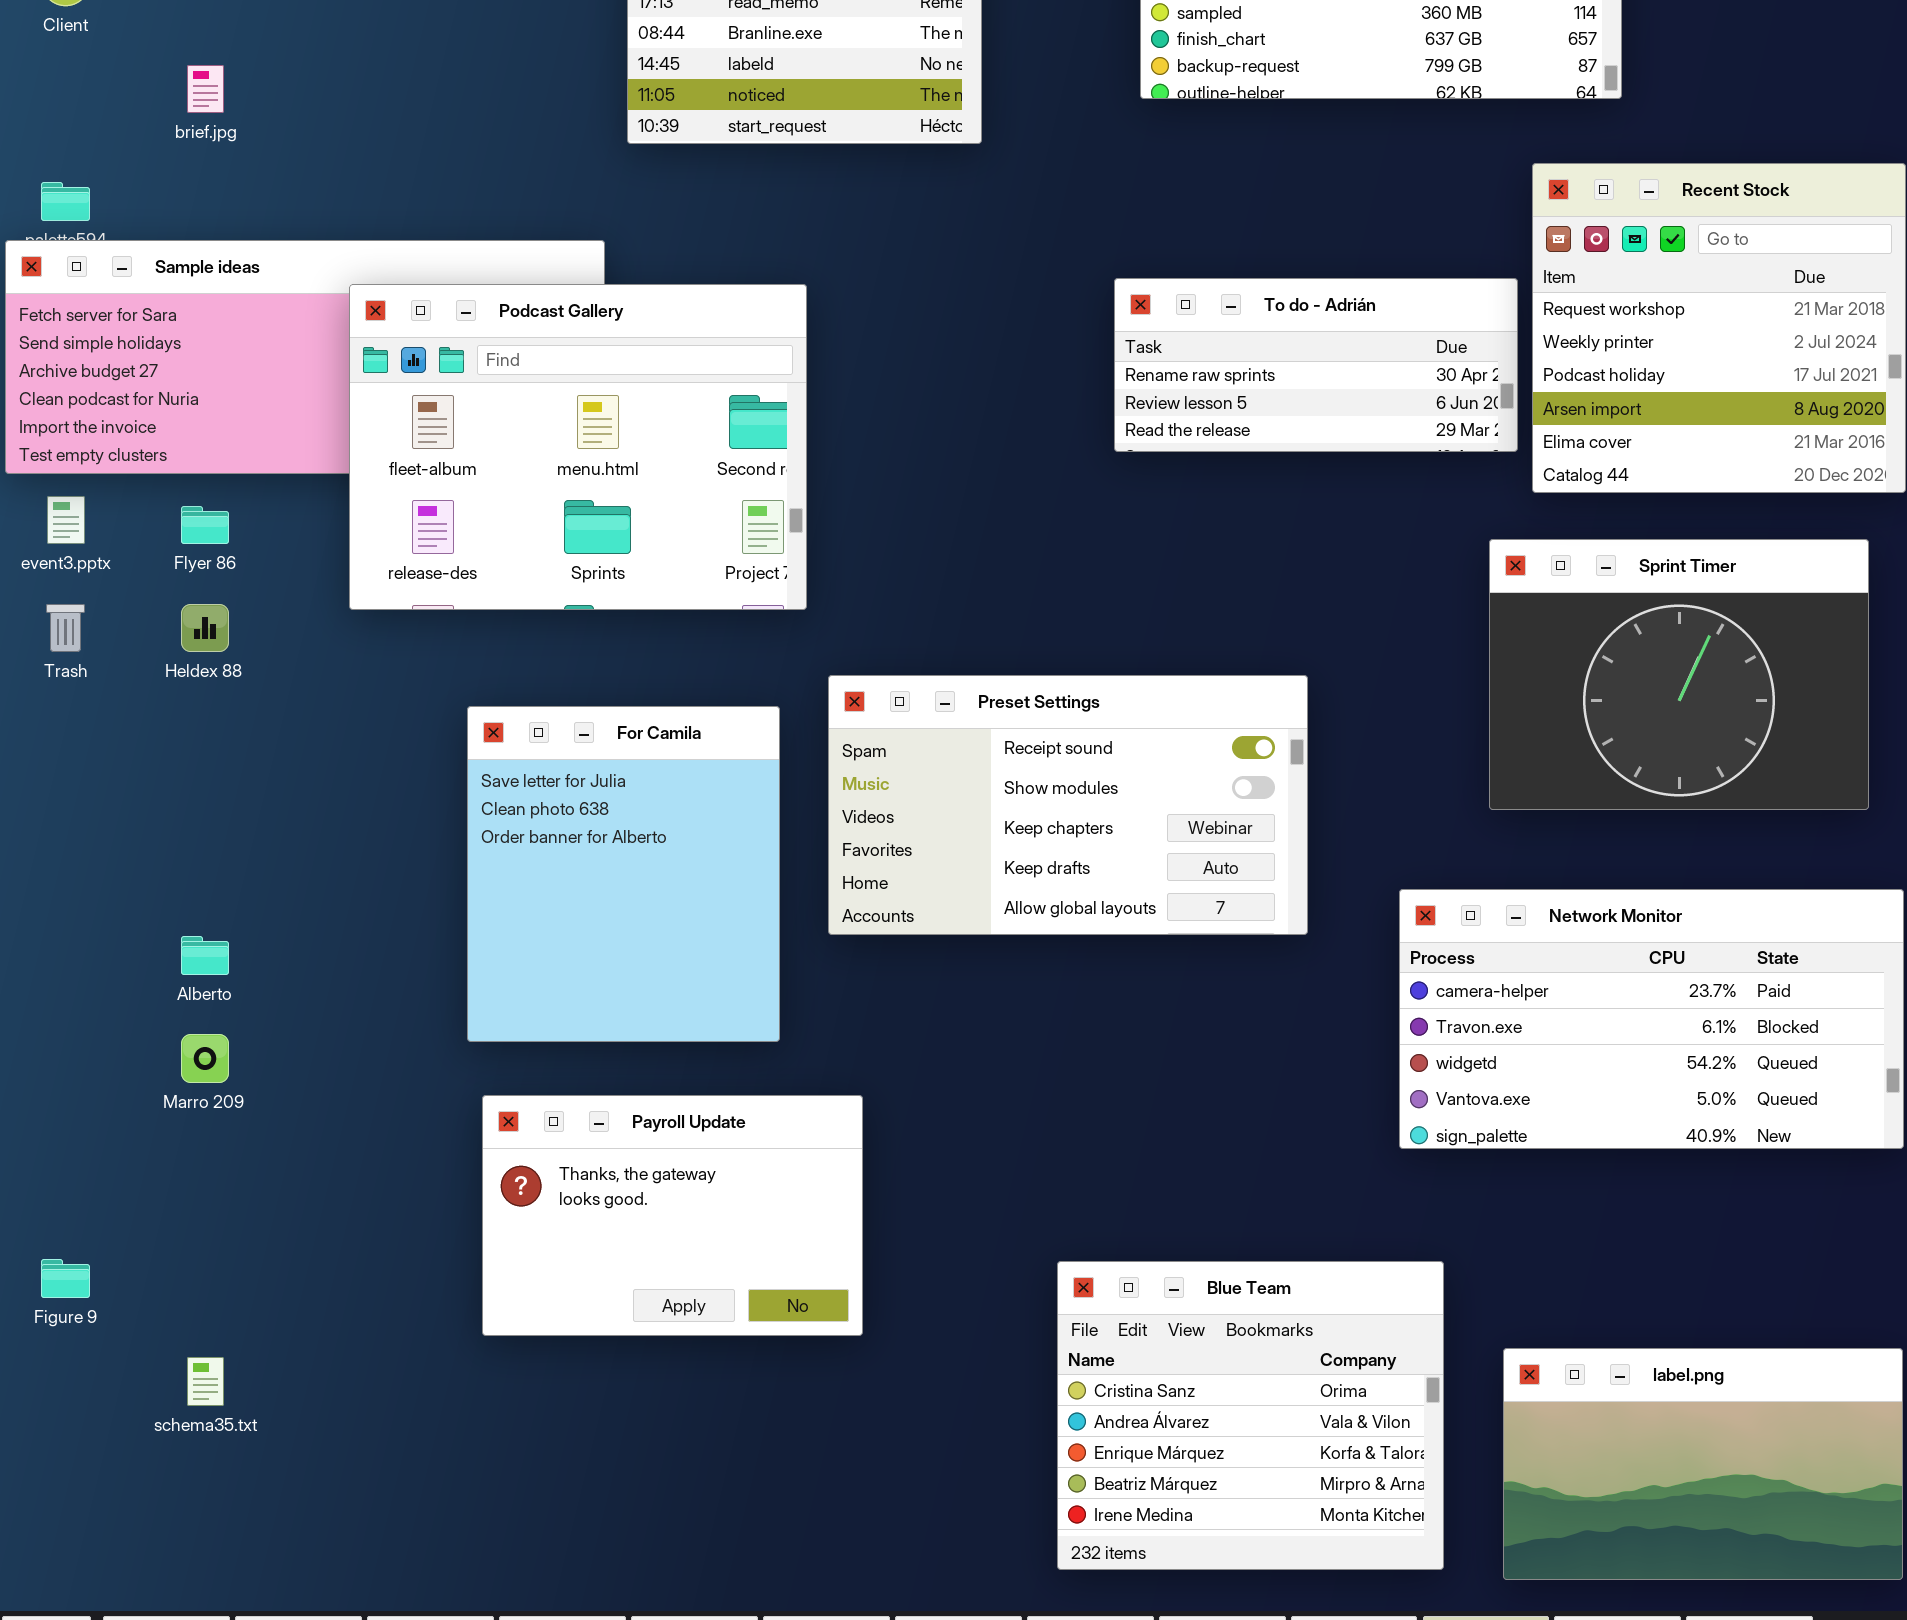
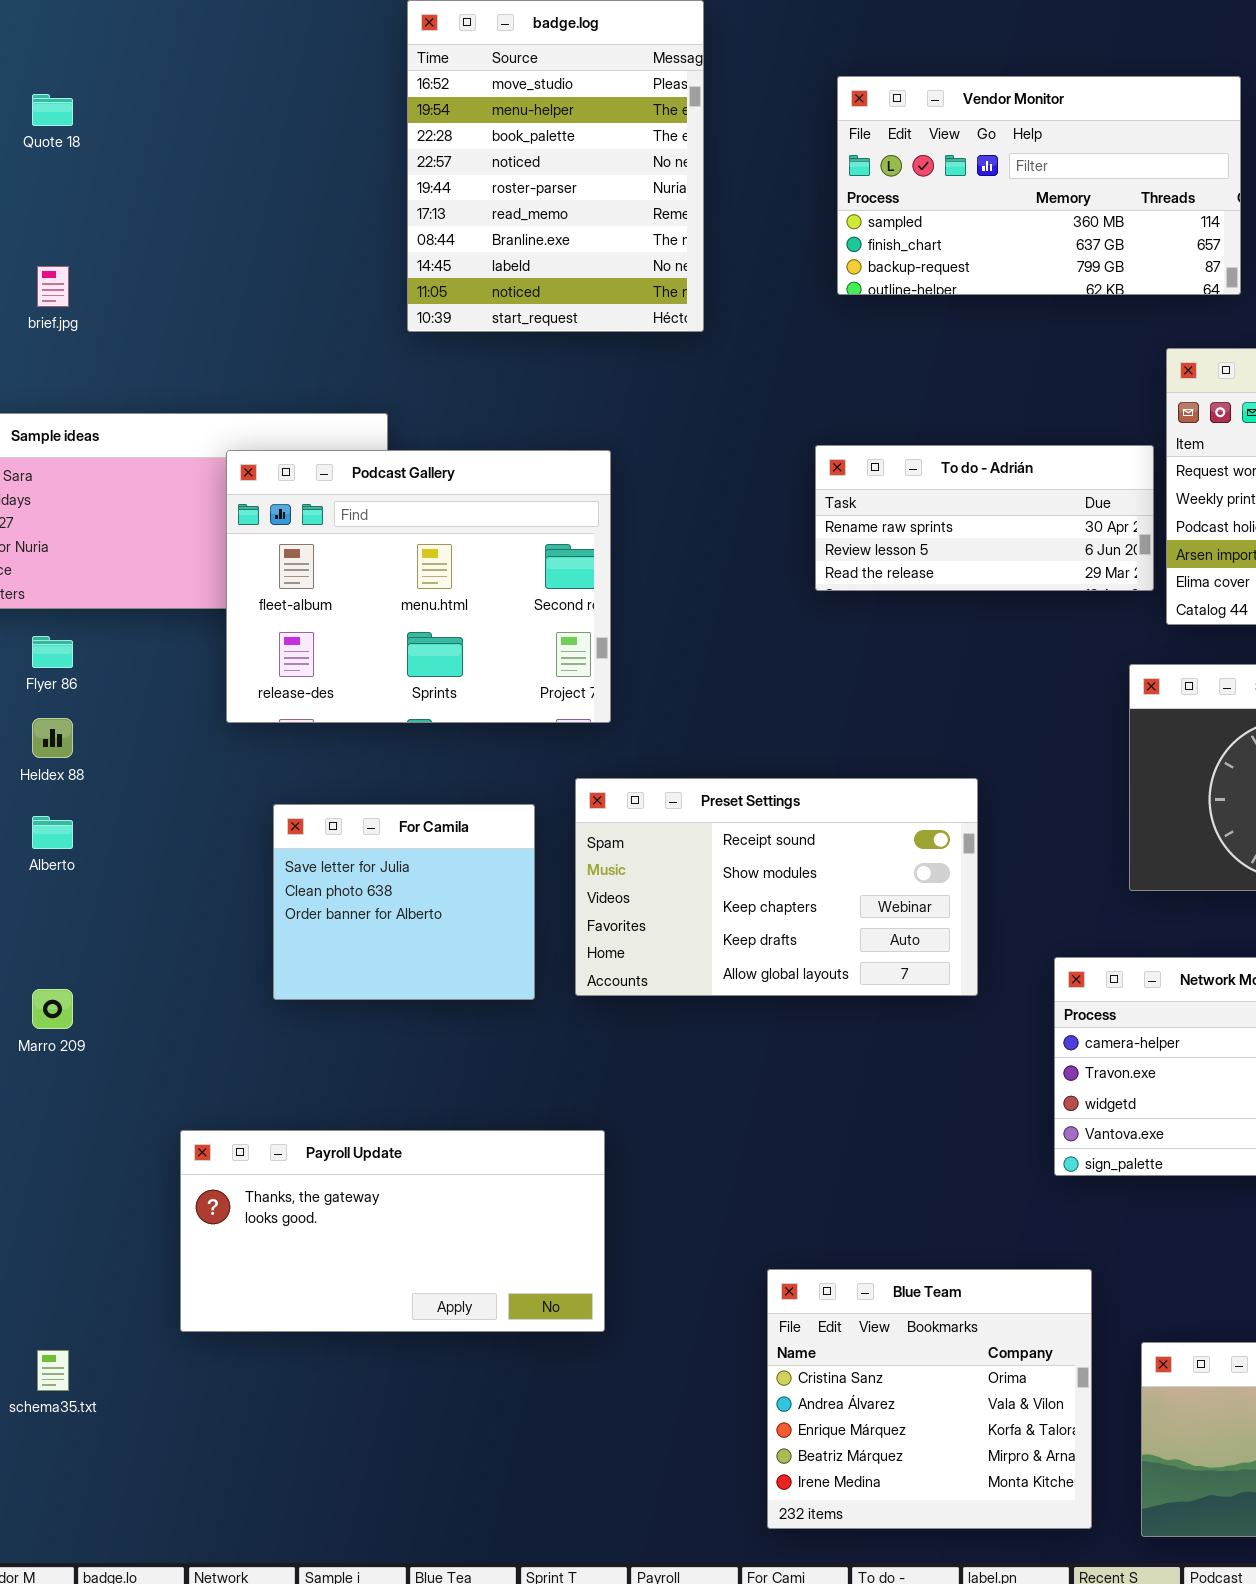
Podcast Gallery: [349,284,807,610] -> [226,450,611,723], moved
For Camila: [467,706,780,1042] -> [273,804,535,1000], resized
Alberto: [181,936,229,975] -> [32,816,73,849], moved
Marro 209: [181,1034,229,1083] -> [32,989,73,1029], moved
Payroll Update: [482,1095,863,1336] -> [180,1130,605,1332], resized

